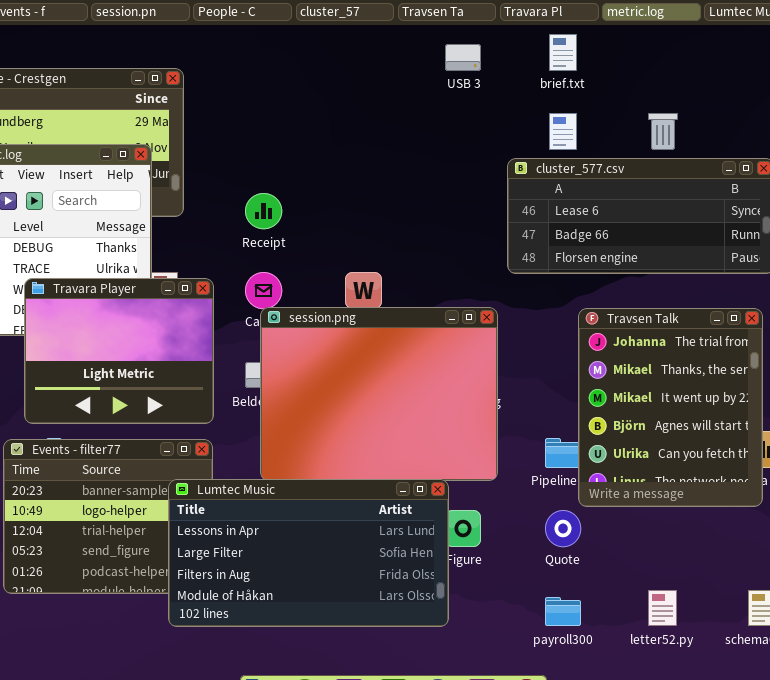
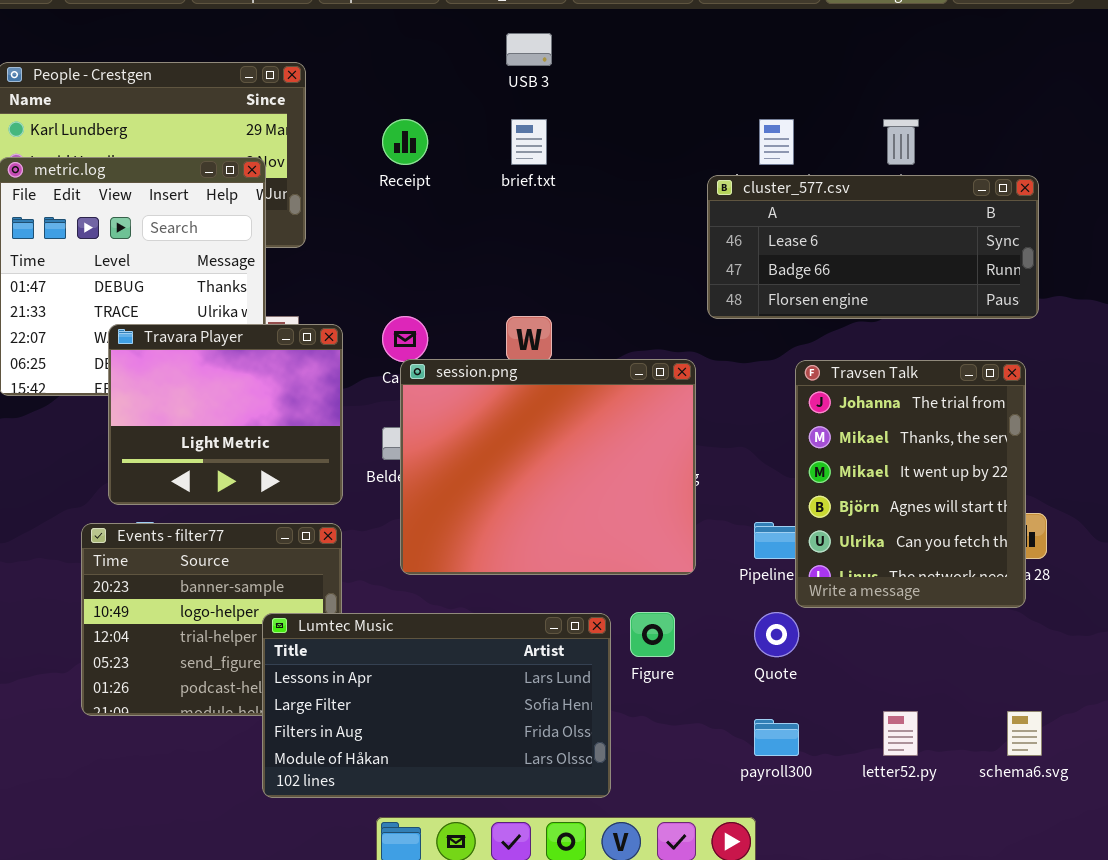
brief.txt: [549,34,577,71] -> [511,119,547,165], moved
USB 3: [445,44,481,71] -> [506,33,552,66], moved
Receipt: [245,193,282,229] -> [382,119,428,165], moved
Lumtec Music: [168,479,449,627] -> [262,613,611,798], moved

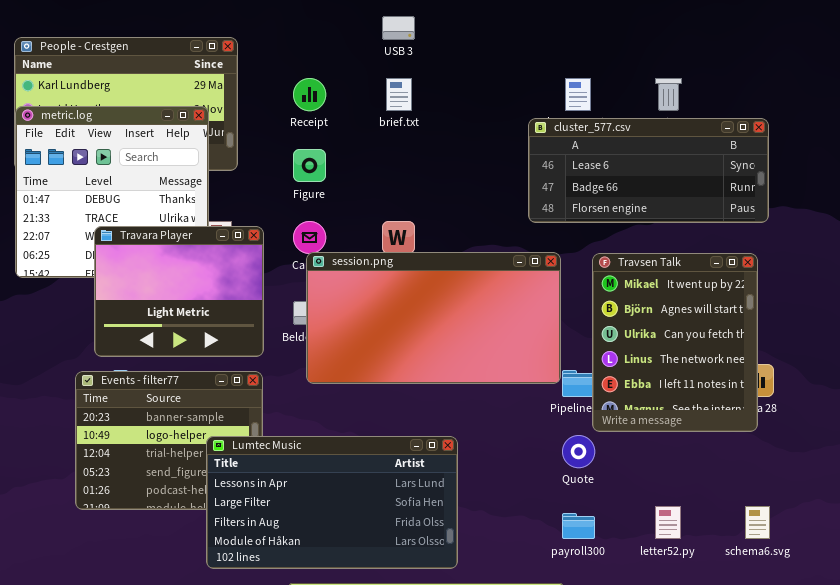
session.png: [400,359,696,575] -> [306,252,561,384], resized
Travsen Talk: [795,360,1026,608] -> [592,253,758,432], scrolled down 2 rows
Figure: [630,612,675,657] -> [293,149,326,182], moved

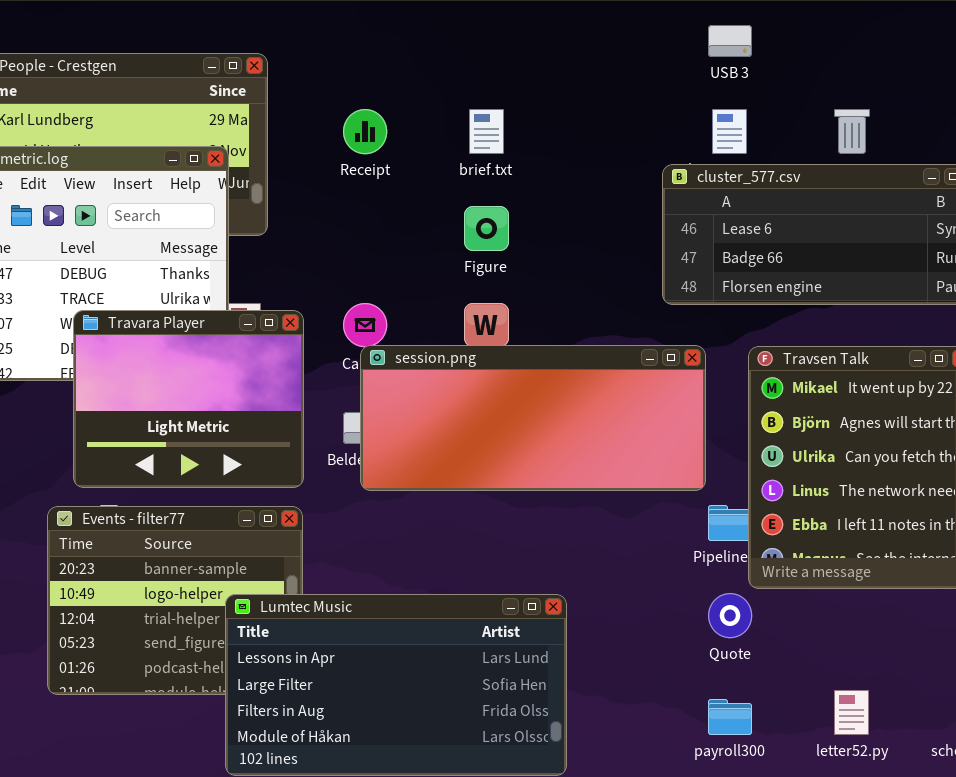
USB 3: [382,16,415,40] -> [708,25,752,57], moved
Figure: [293,149,326,182] -> [464,206,509,251], moved
session.png: [306,252,561,384] -> [360,345,706,491], resized

